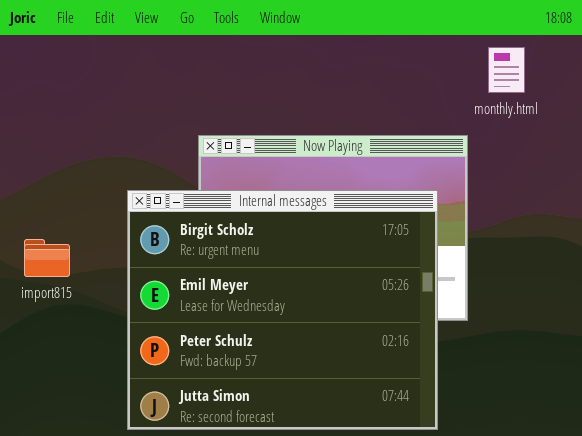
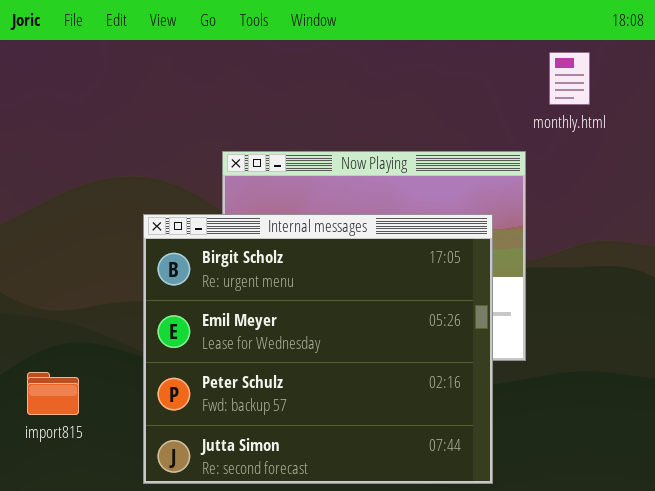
import815: [24,239,70,277] -> [27,372,79,415], moved

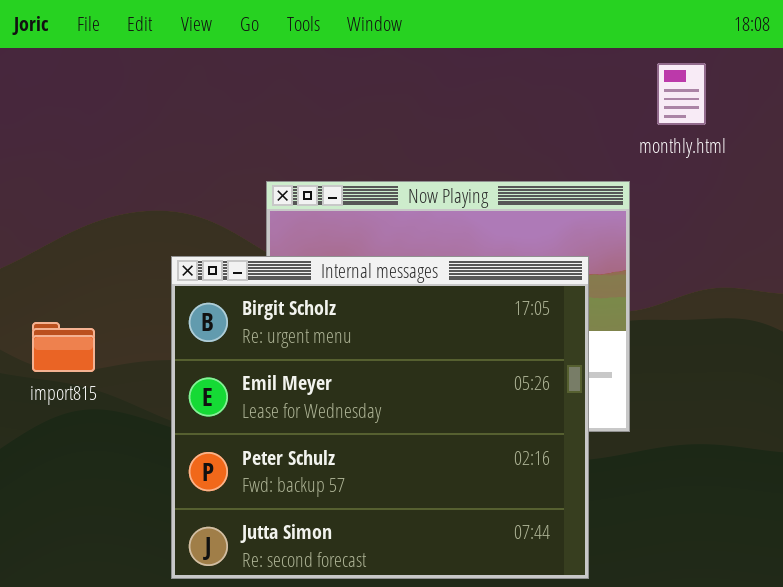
import815: [27,372,79,415] -> [32,322,95,372], moved

